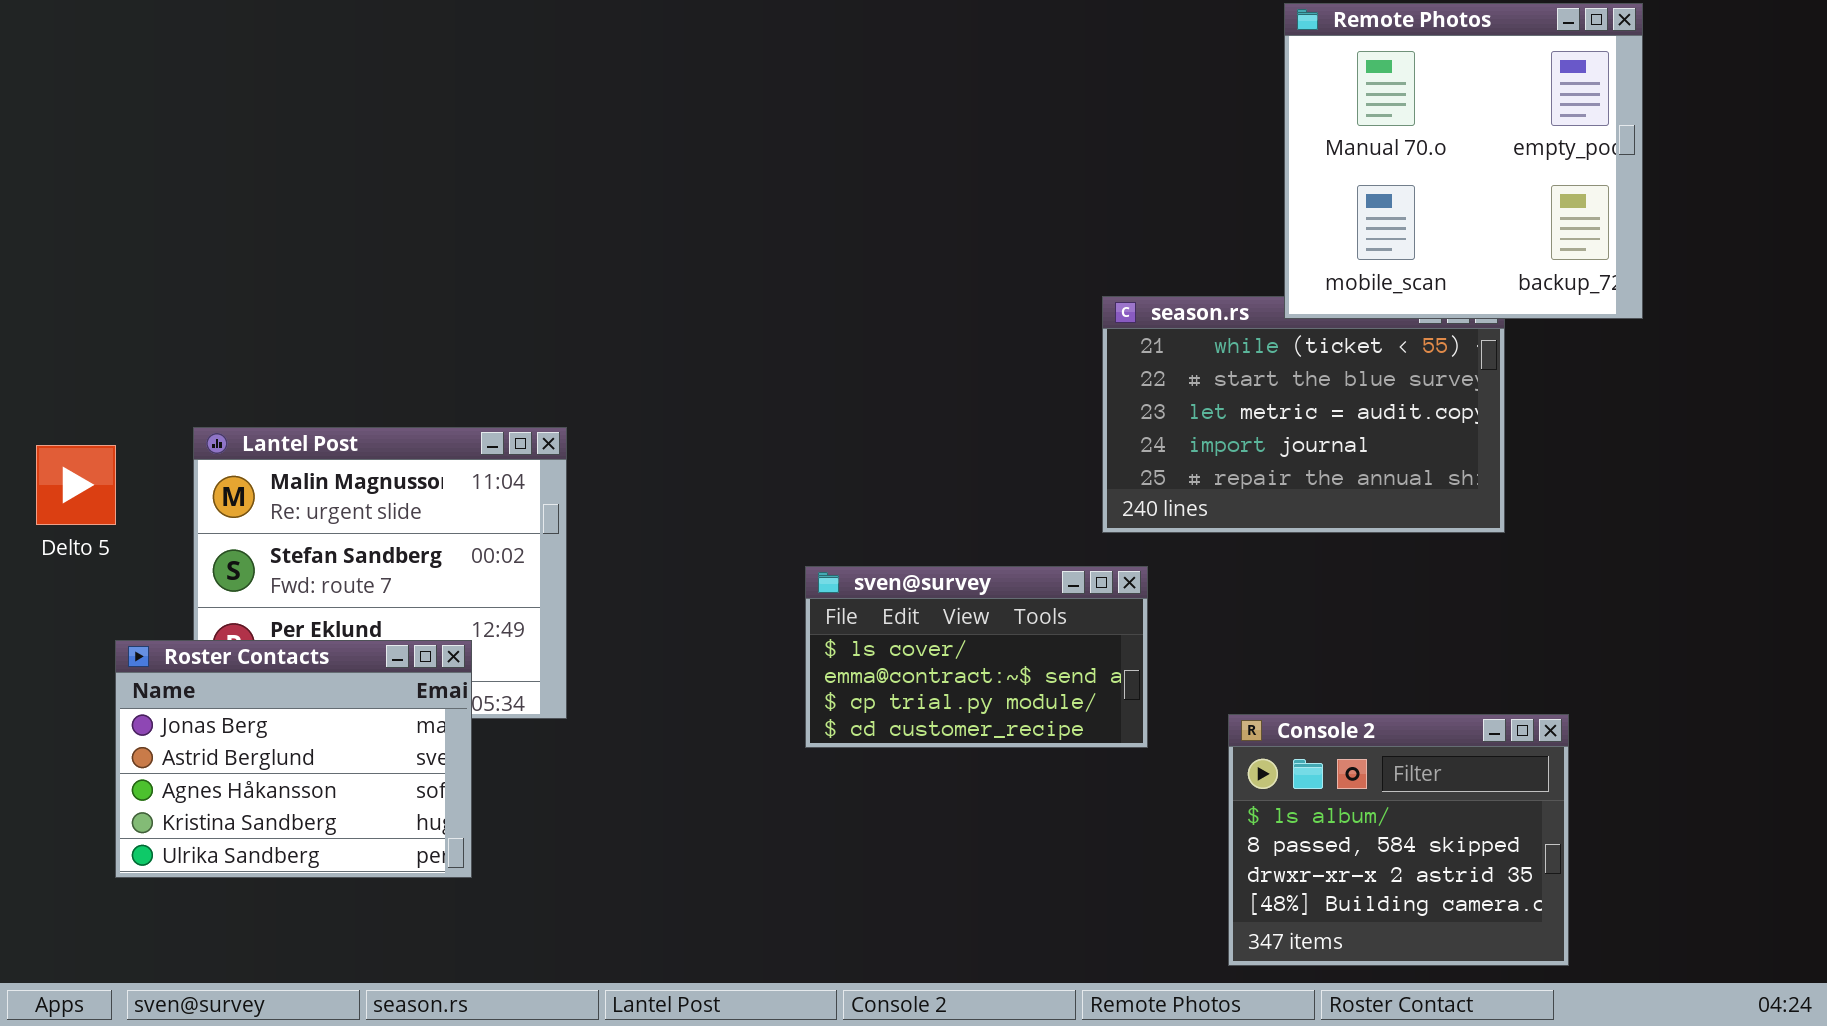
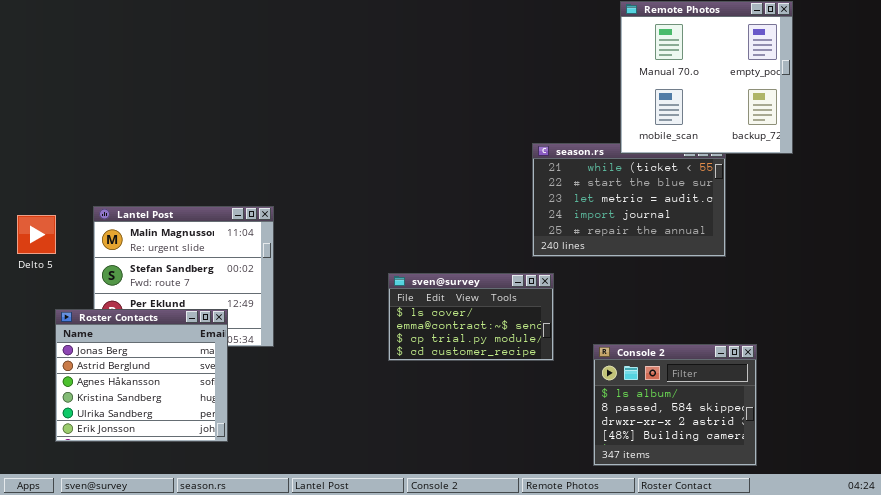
Roster Contacts: [115,640,472,878] -> [55,309,228,442], resized

